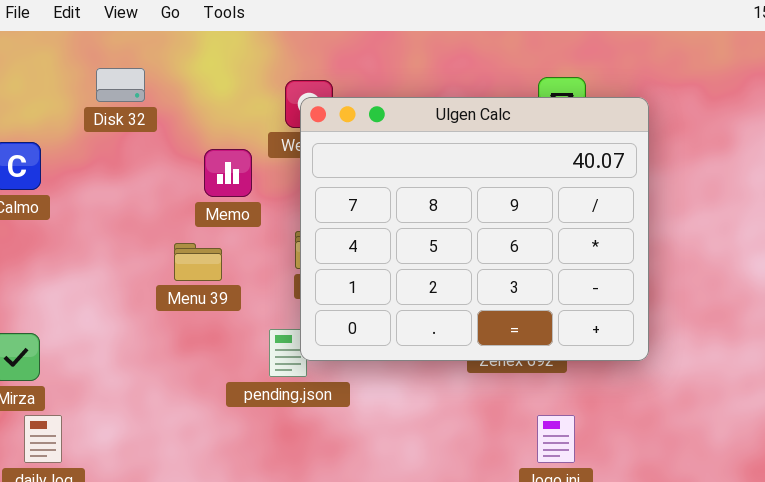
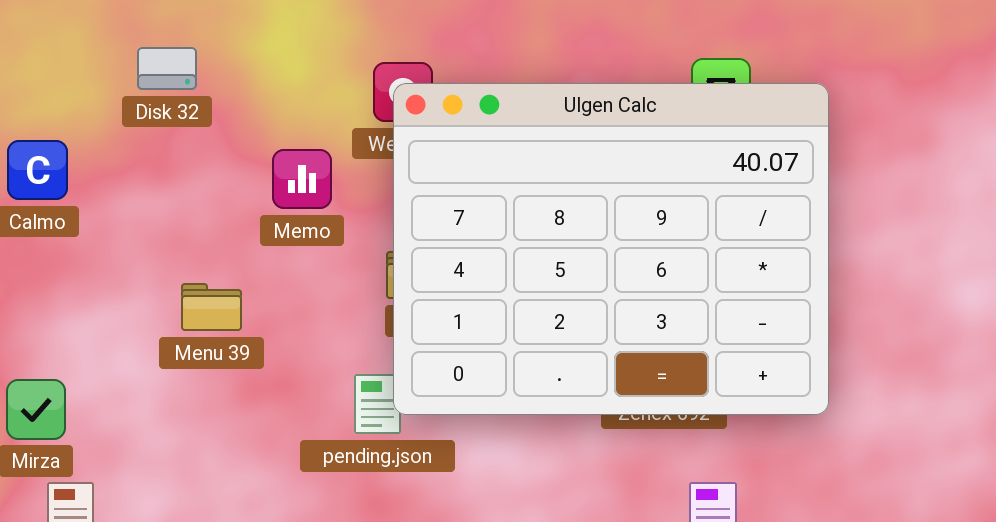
Menu 39: [174,243,222,281] -> [181,283,242,331], moved

